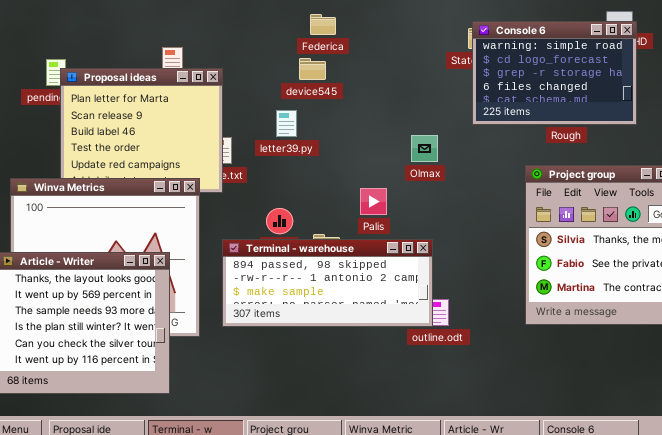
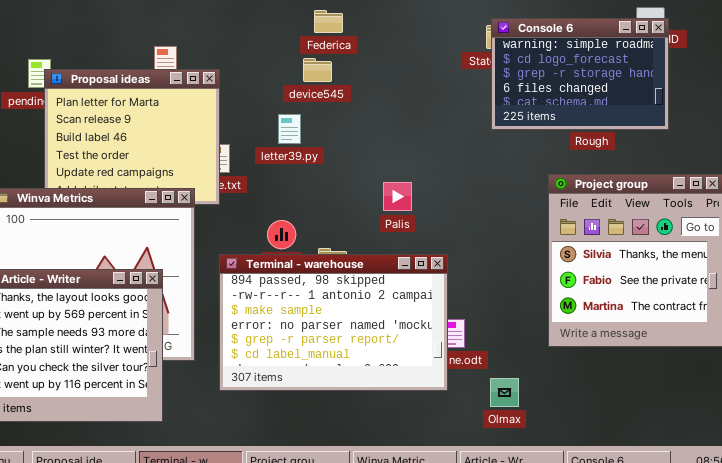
Olmax: [411,135,438,162] -> [490,378,519,407], moved
Palis: [360,188,387,215] -> [383,182,412,211], moved
Terminal - warehouse: [222,239,433,327] -> [219,254,448,391], resized

